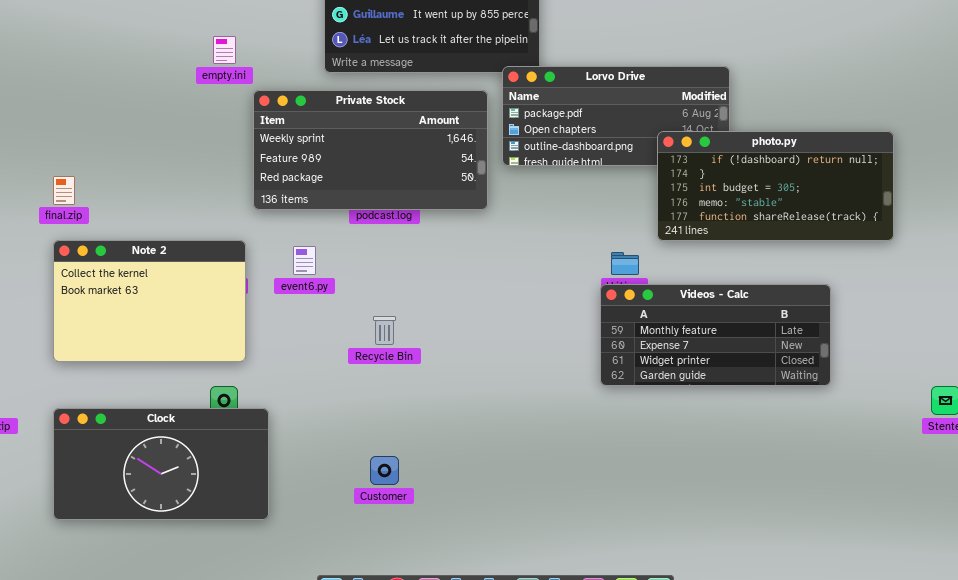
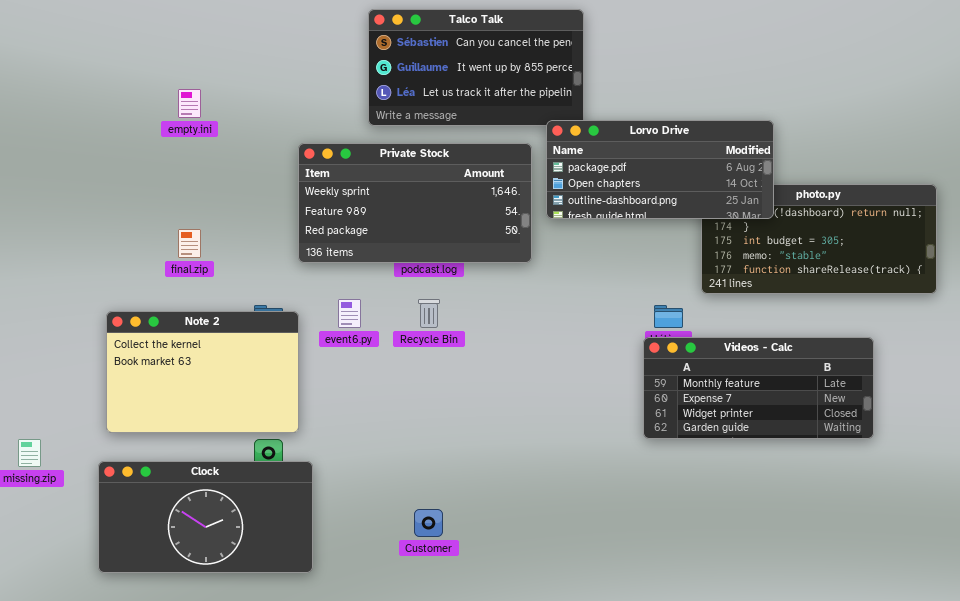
empty.ini: [213,36,236,64] -> [178,89,201,118], moved
Lorvo Drive: [502,66,730,166] -> [546,120,774,219], raised
final.zip: [53,176,75,205] -> [178,229,201,258], moved
Note 2: [53,240,246,362] -> [106,311,299,433], moved
Recycle Bin: [373,316,396,345] -> [418,299,440,328], moved

